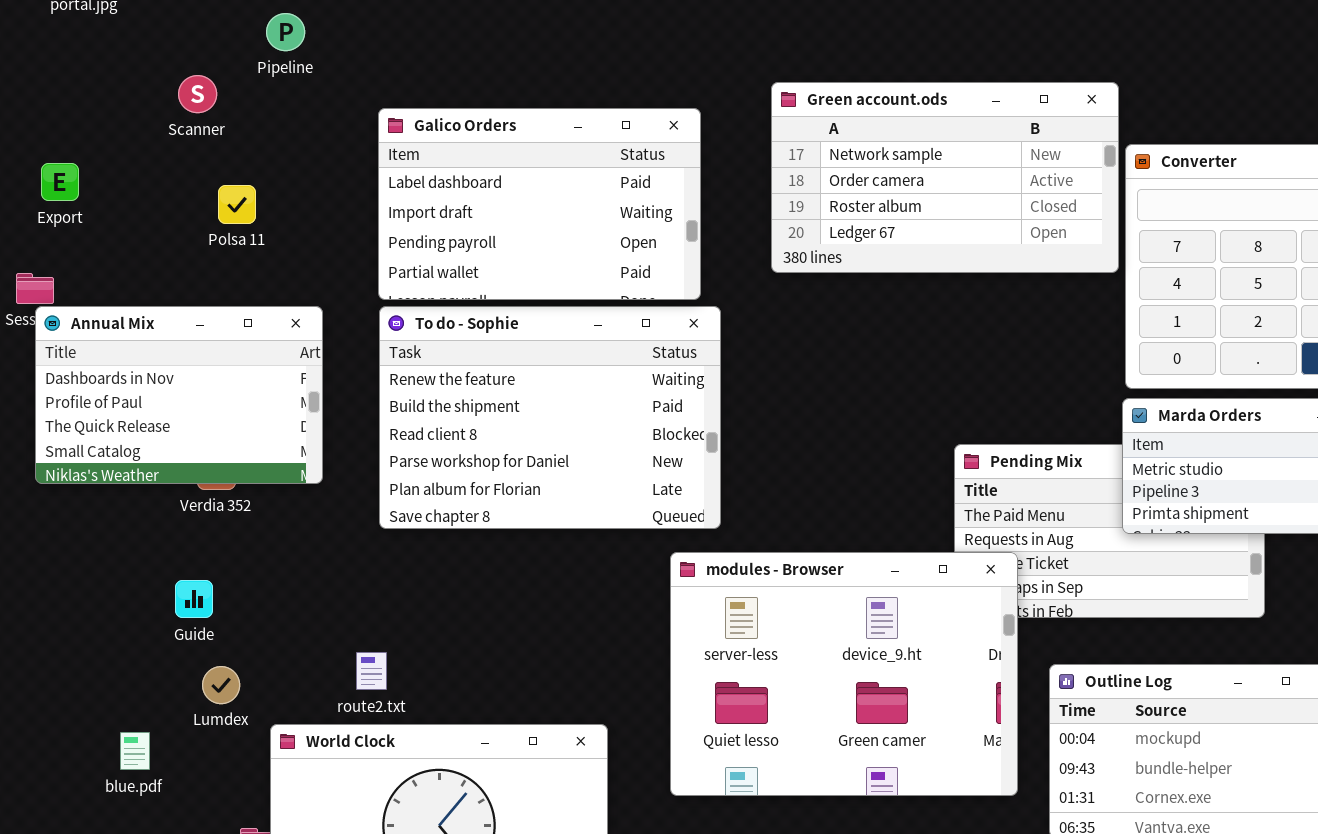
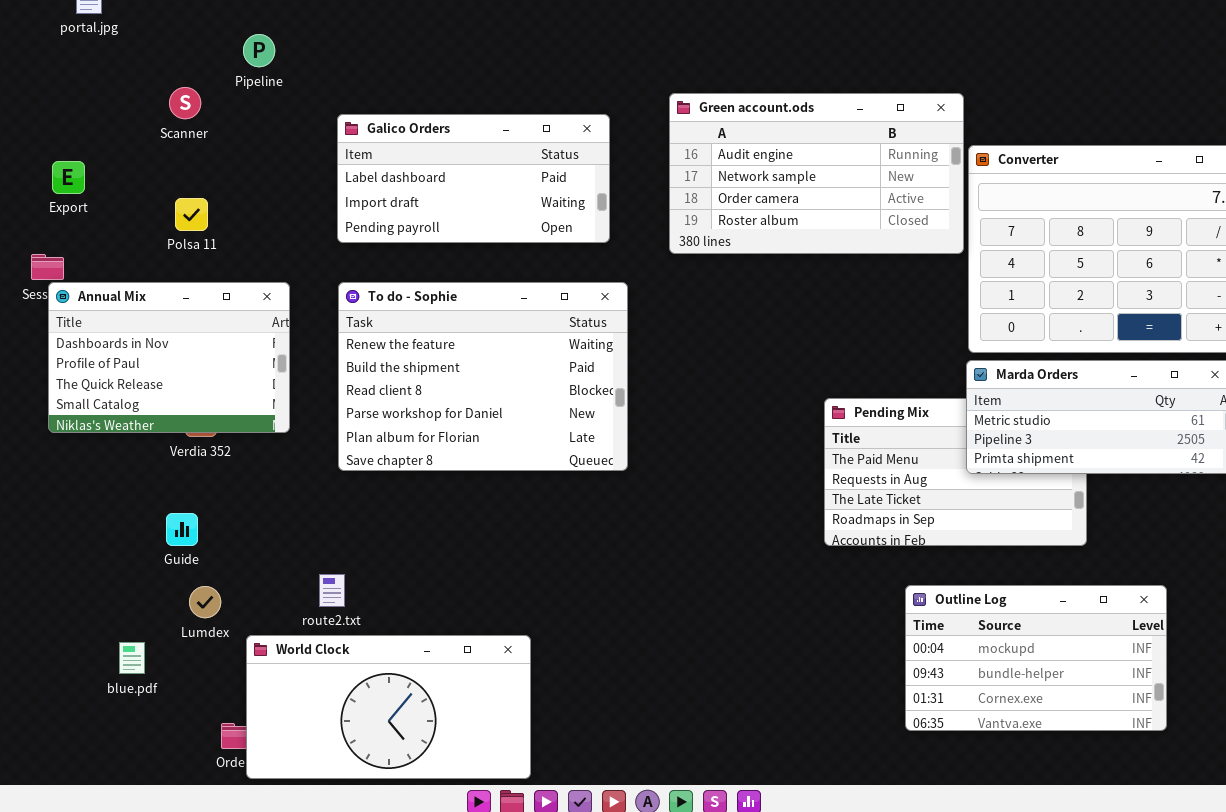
Green account.ods: [771,82,1119,273] -> [669,93,964,254], scrolled up 1 row
Galico Orders: [378,108,701,300] -> [337,114,610,243], resized
Polsa 11: [218,185,256,224] -> [175,198,208,231], moved
modules - Browser: [670,552,1018,796] -> none, closed

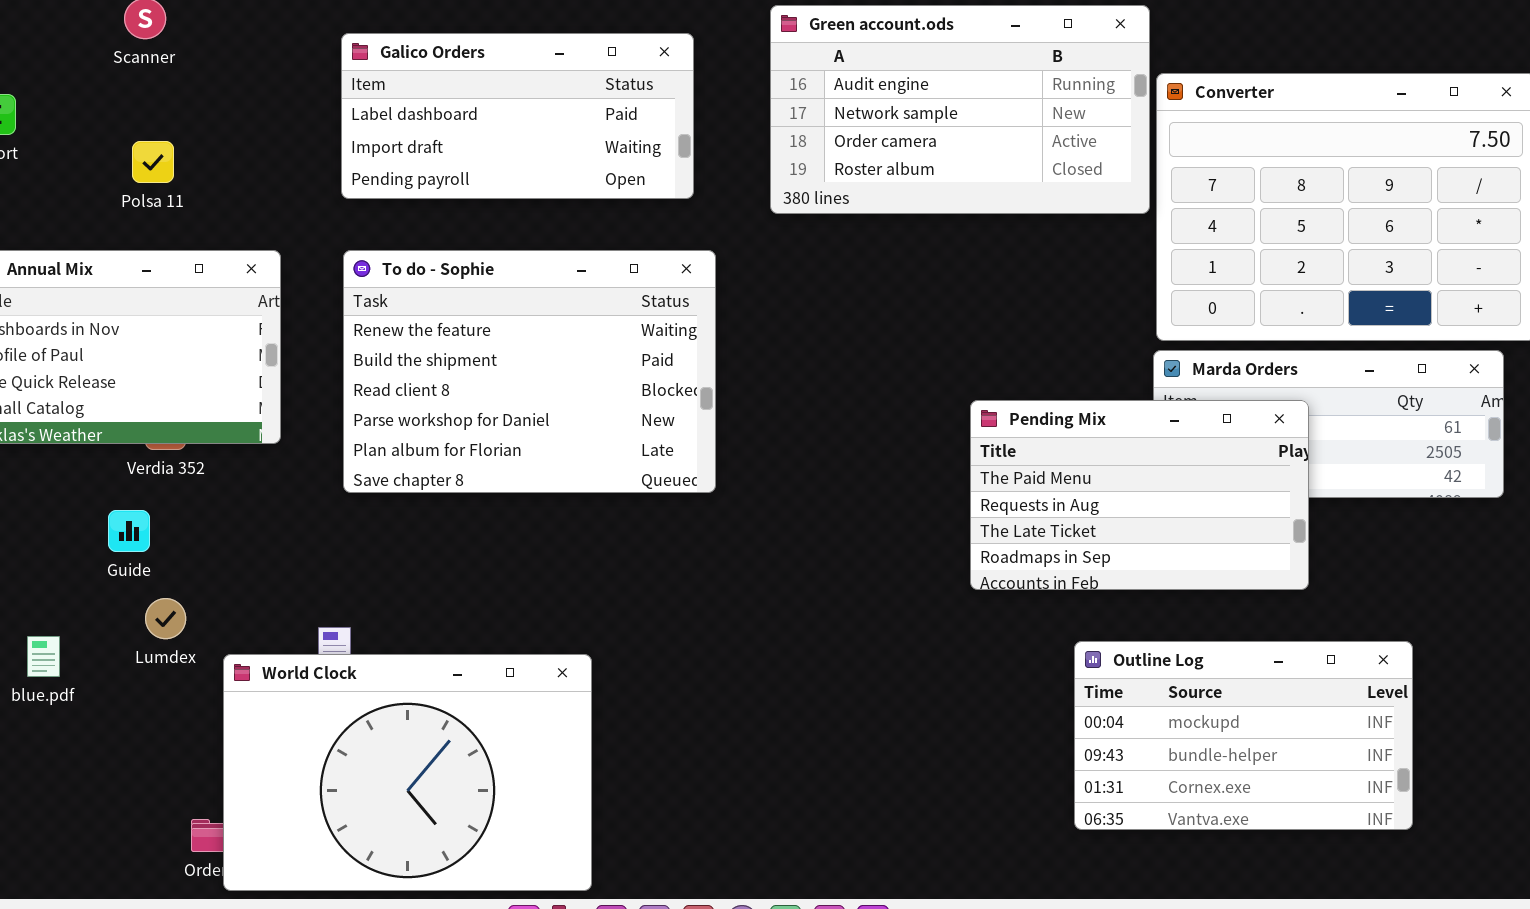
Pending Mix: [824,398,1087,546] -> [970,400,1309,590], raised
Guide: [166,513,198,546] -> [108,510,150,552], moved
Lumdex: [189,586,221,618] -> [145,598,186,639], moved
World Clock: [246,635,531,779] -> [223,654,592,891], resized
blue.pdf: [119,642,145,674] -> [27,636,60,677], moved

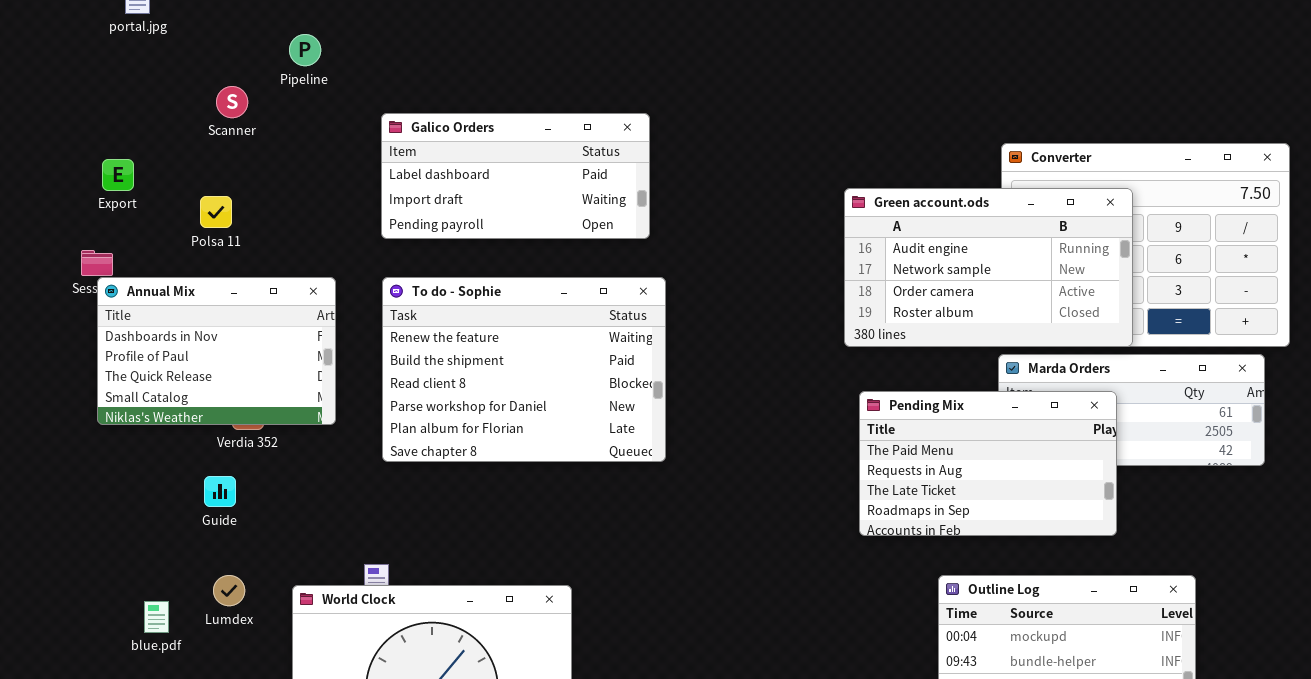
Green account.ods: [770,5,1150,214] -> [844,188,1133,347], moved
Polsa 11: [132,141,174,183] -> [200,196,232,228], moved
Lumdex: [145,598,186,639] -> [213,575,245,606], moved
blue.pdf: [27,636,60,677] -> [144,601,169,633], moved

